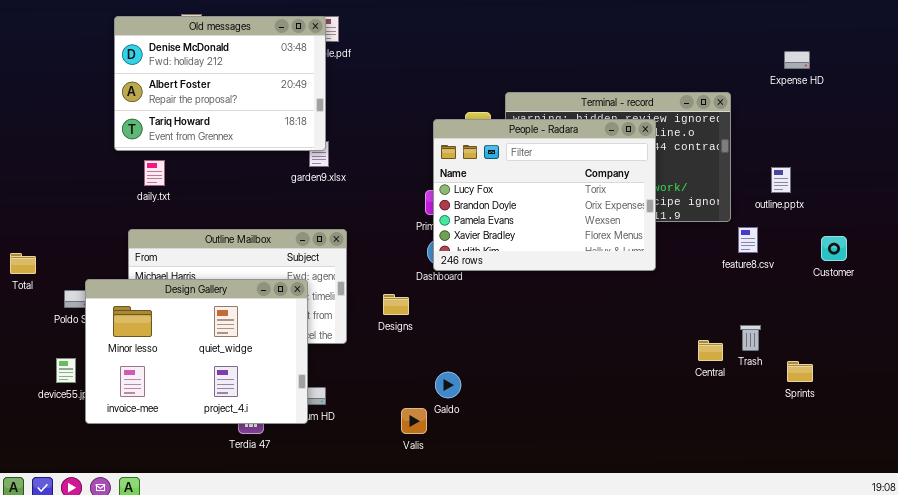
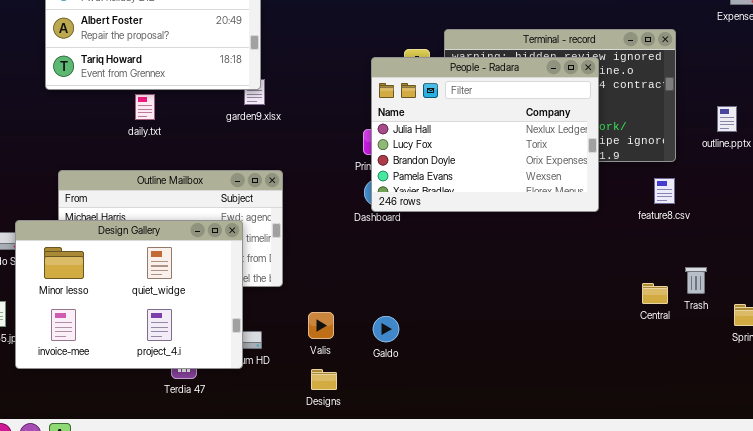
People - Radara: [433,119,656,271] -> [371,57,599,212], scrolled up 1 row
daily.txt: [144,160,165,186] -> [135,94,155,120], moved
feature8.csv: [738,227,758,253] -> [654,178,675,204], moved
Designs: [383,294,409,315] -> [311,369,337,390], moved
Valis: [401,408,427,434] -> [308,312,334,339], moved

